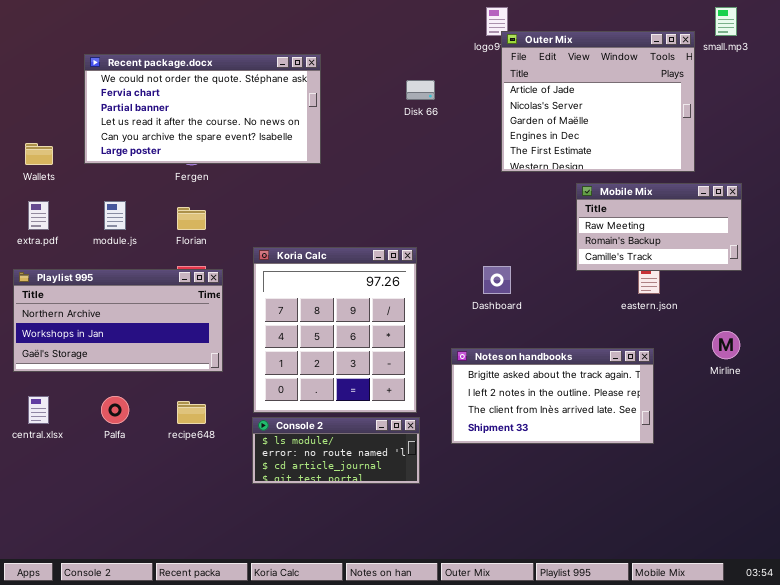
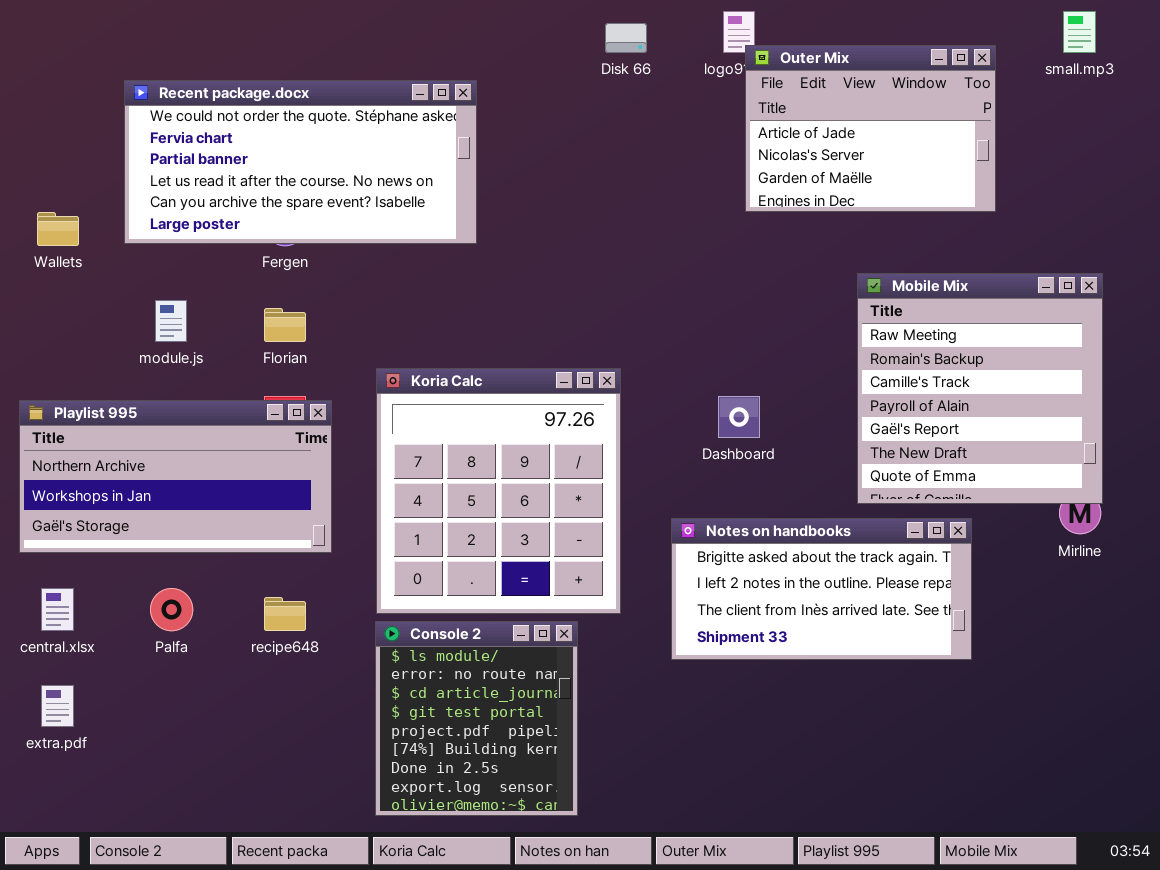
Outer Mix: [501,31,695,172] -> [745,45,996,212], resized
Disk 66: [406,80,435,100] -> [605,23,647,53], moved
Mobile Mix: [576,183,742,271] -> [857,273,1103,504], resized
extra.pdf: [28,201,49,230] -> [41,685,74,727], moved
Console 2: [252,417,420,484] -> [375,621,578,816], resized

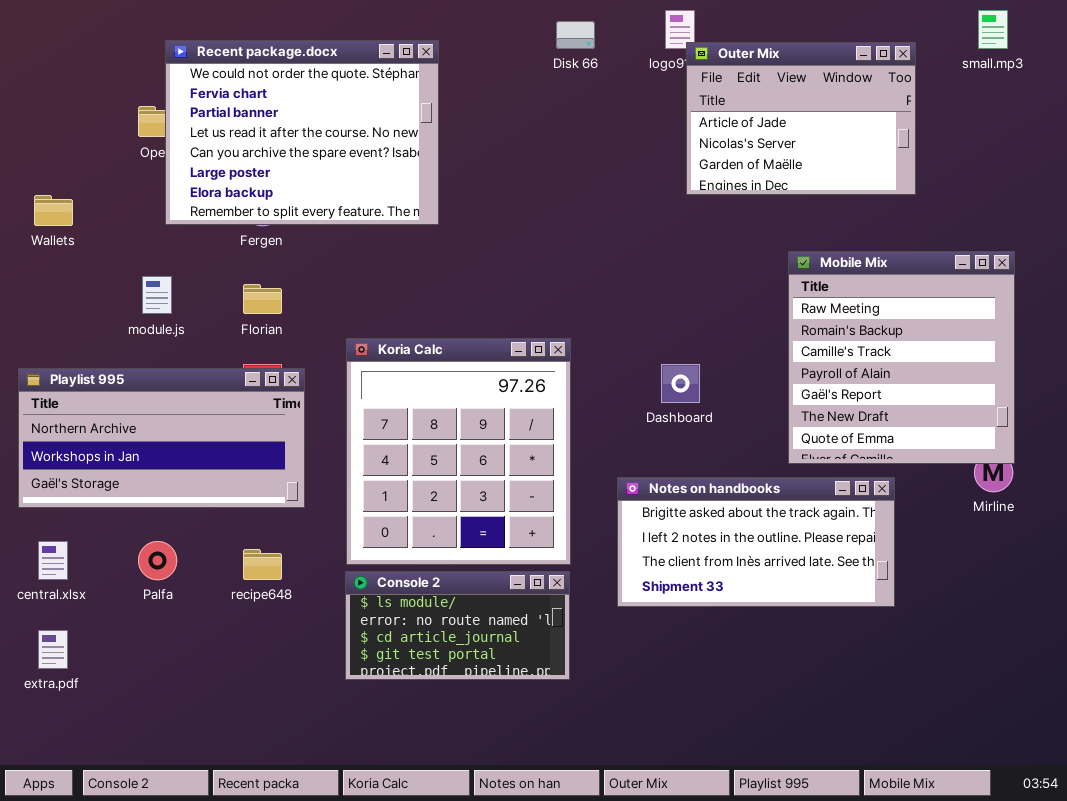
Recent package.docx: [124,80,477,244] -> [165,40,439,225], resized
Console 2: [375,621,578,816] -> [345,571,570,680], resized

